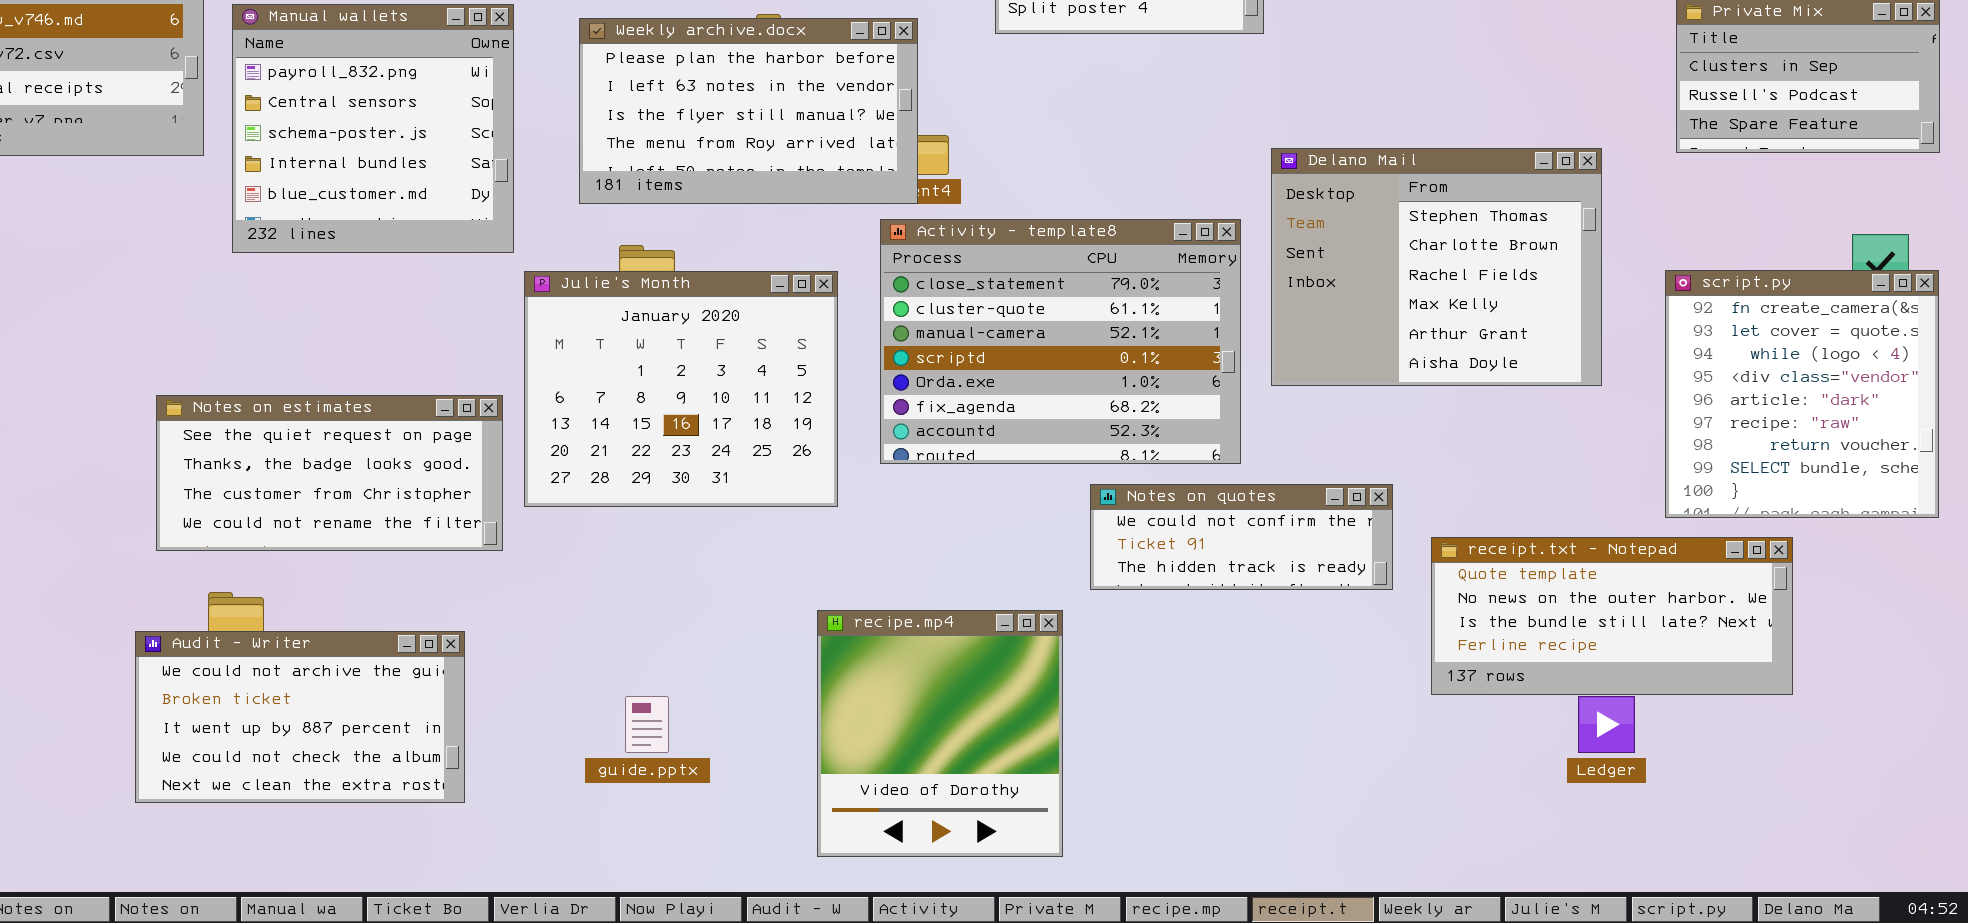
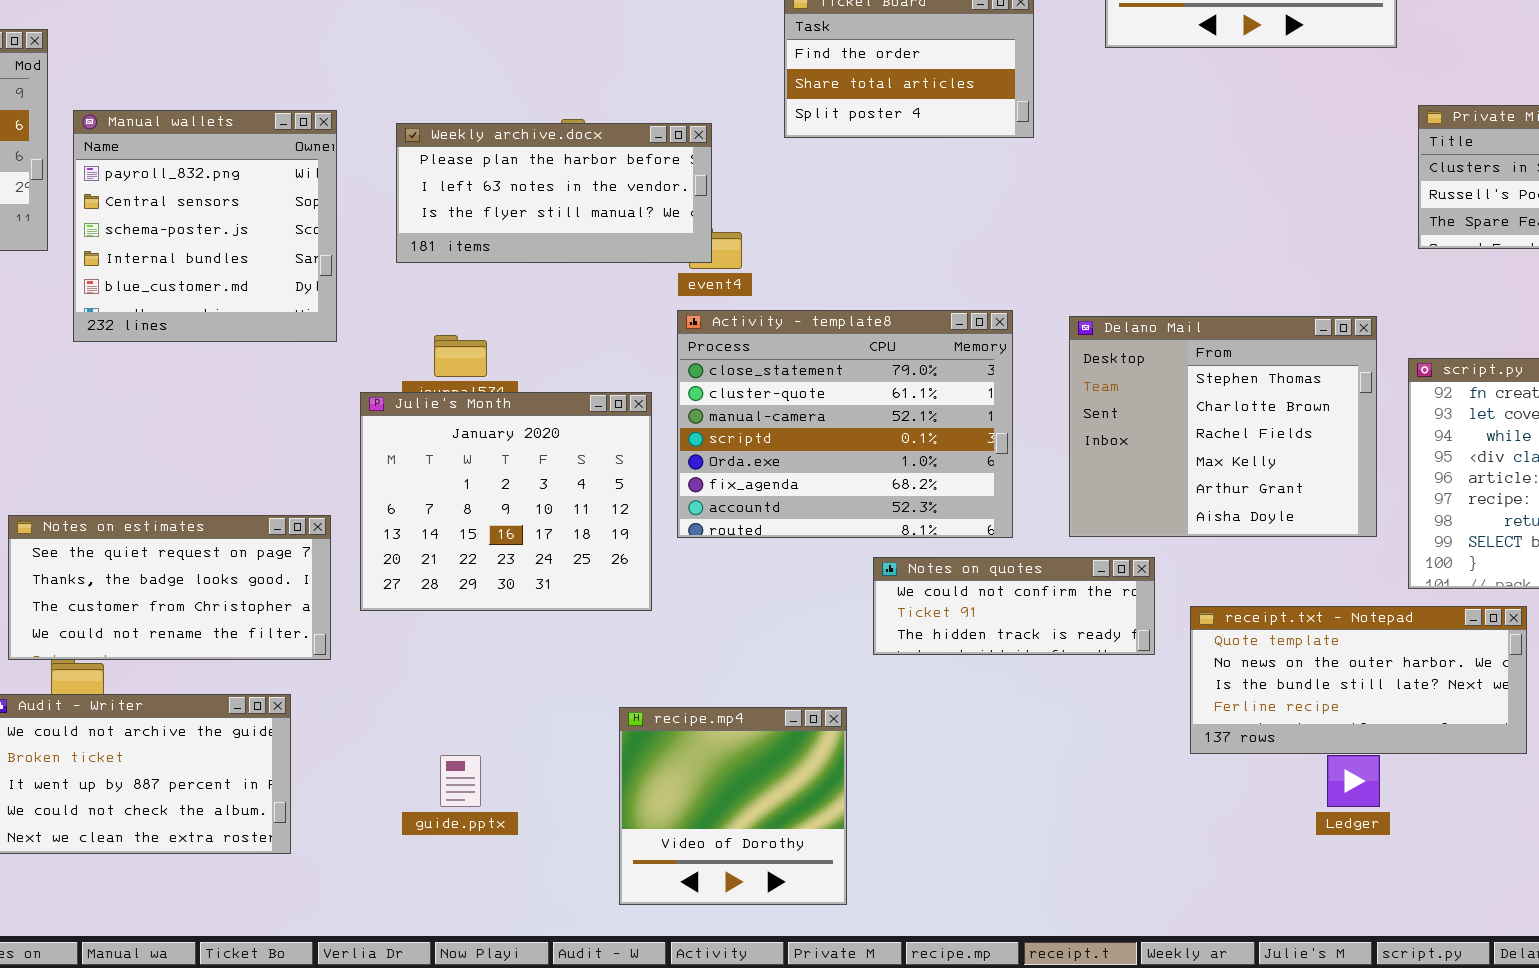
Weekly archive.docx: [579,18,918,204] -> [396,123,712,263], resized
Delano Mail: [1271,148,1602,386] -> [1069,316,1377,537], moved
Julie's Month: [524,271,838,507] -> [360,392,652,611], moved
Notes on estimates: [156,395,503,551] -> [8,515,331,660], moved
recipe.mp4: [817,610,1063,857] -> [619,707,847,905], resized

